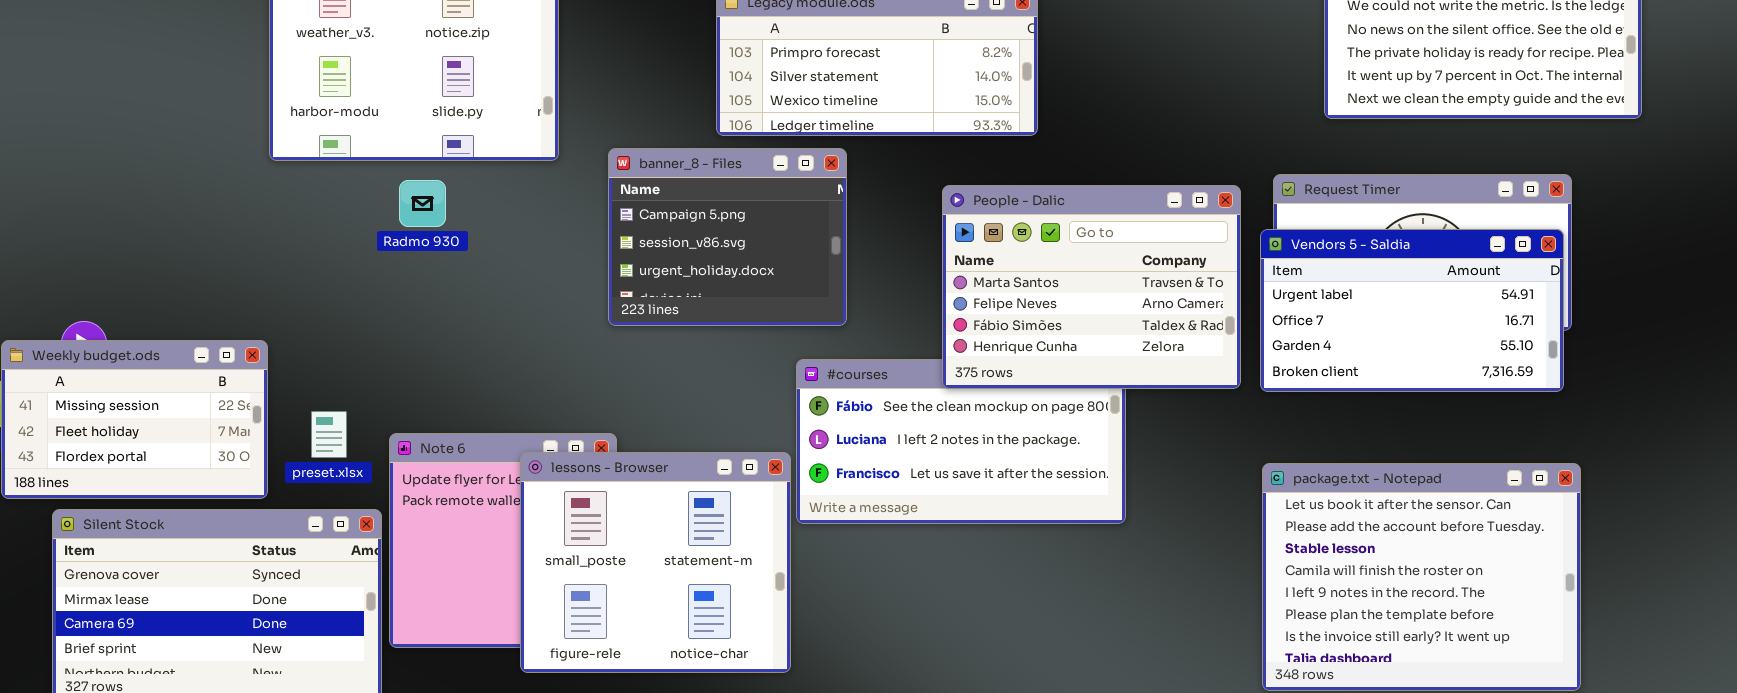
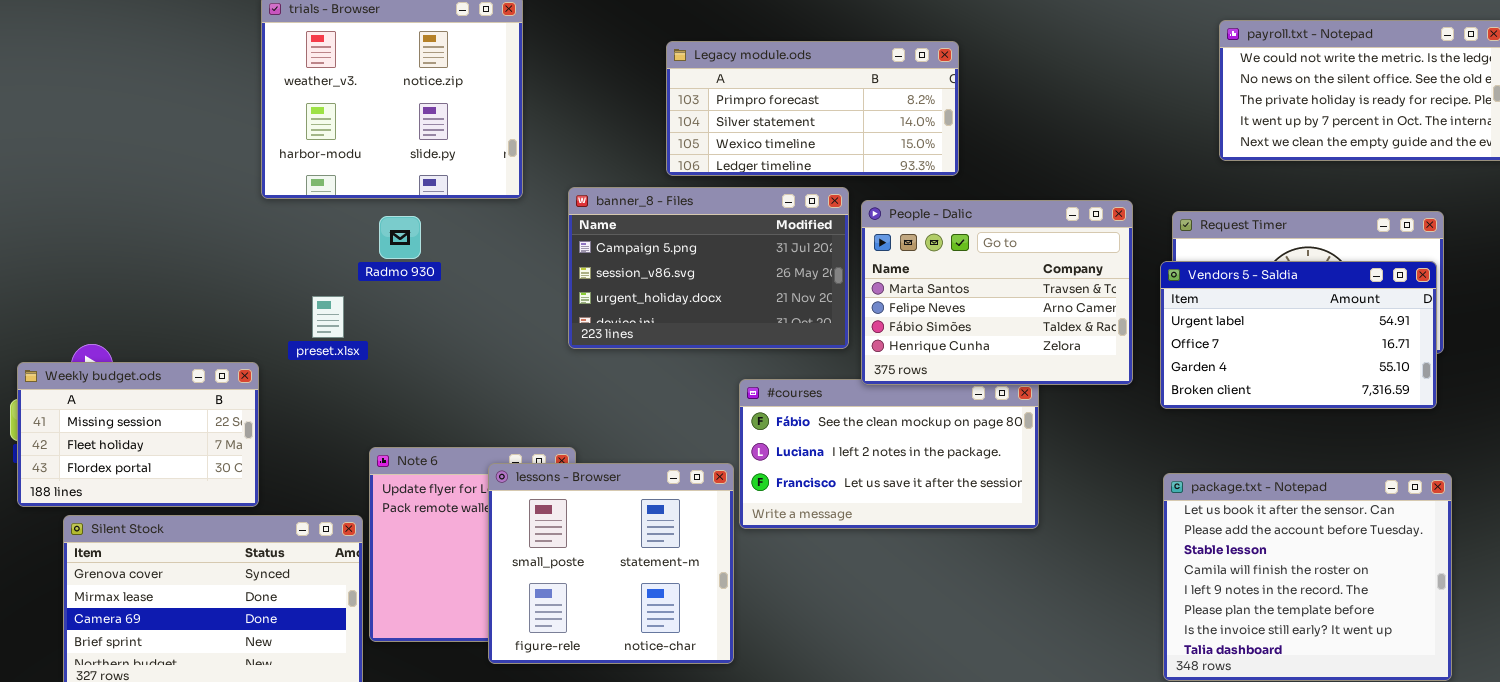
banner_8 - Files: [608,148,847,326] -> [568,187,849,349], resized
People - Dalic: [942,185,1241,389] -> [861,200,1133,385], moved
preset.xlsx: [311,411,347,458] -> [312,296,344,338], moved

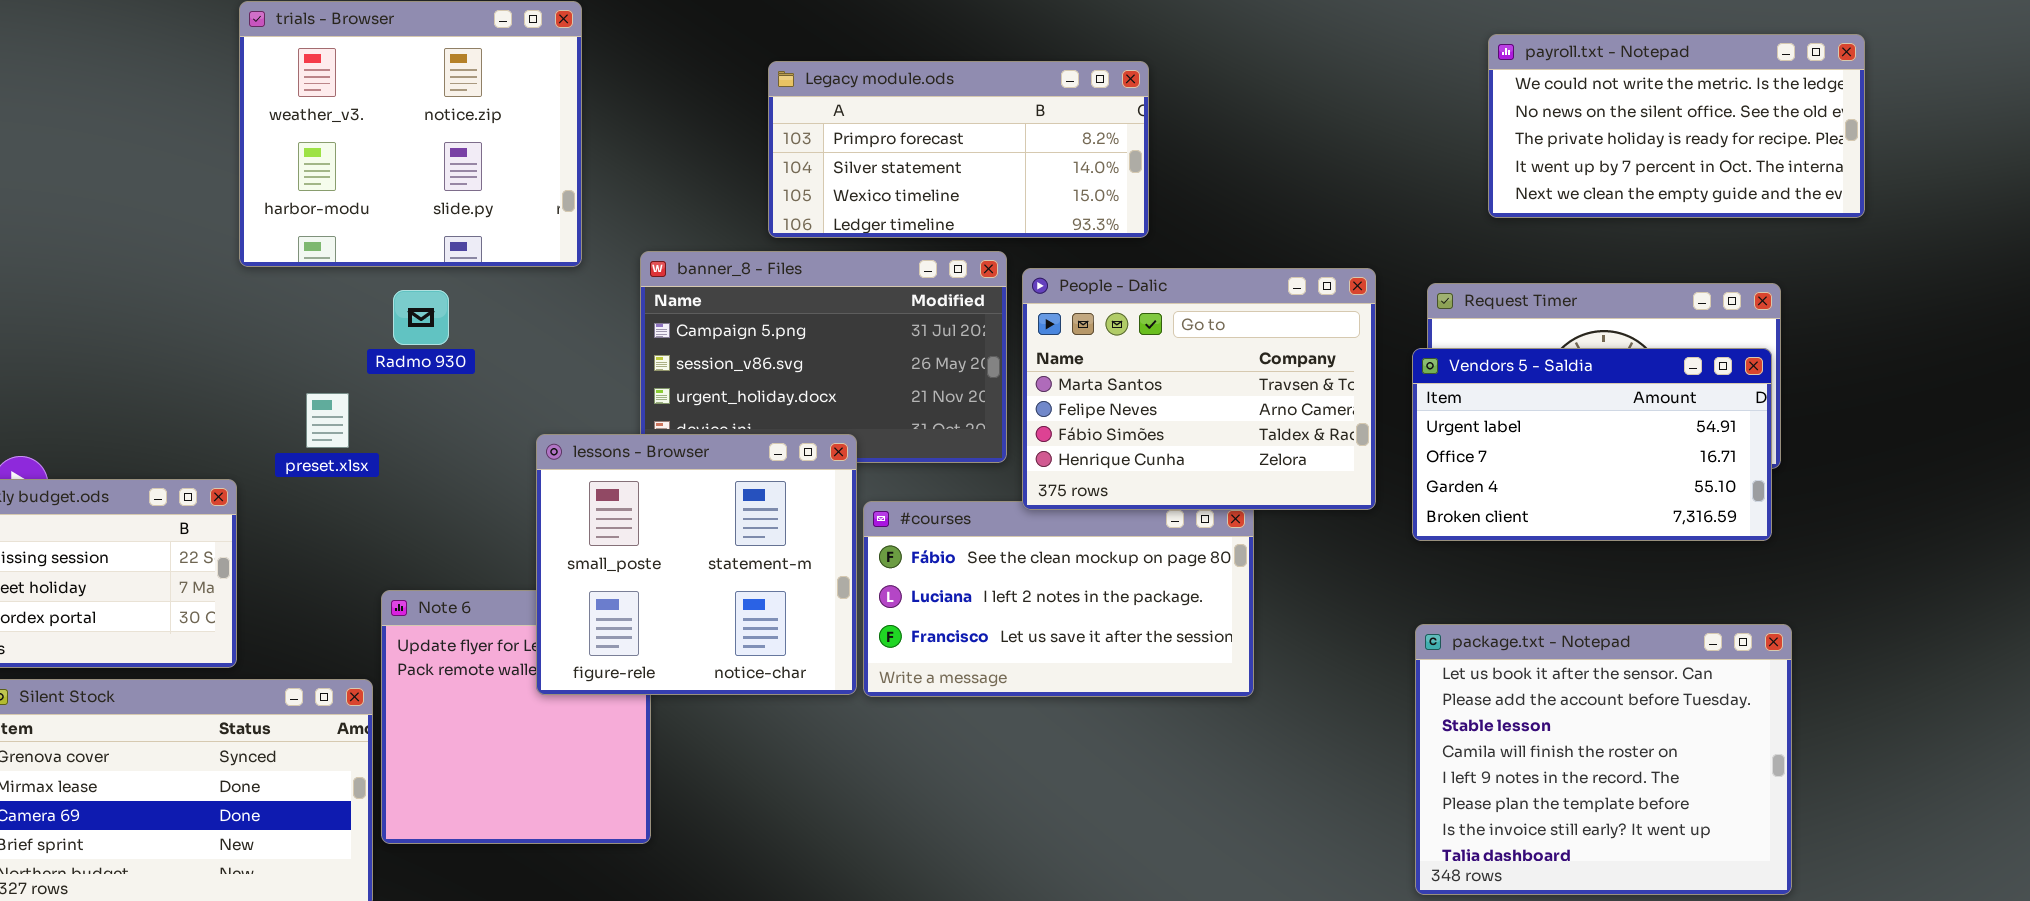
lessons - Browser: [488,463,734,664] -> [536,434,857,695], moved

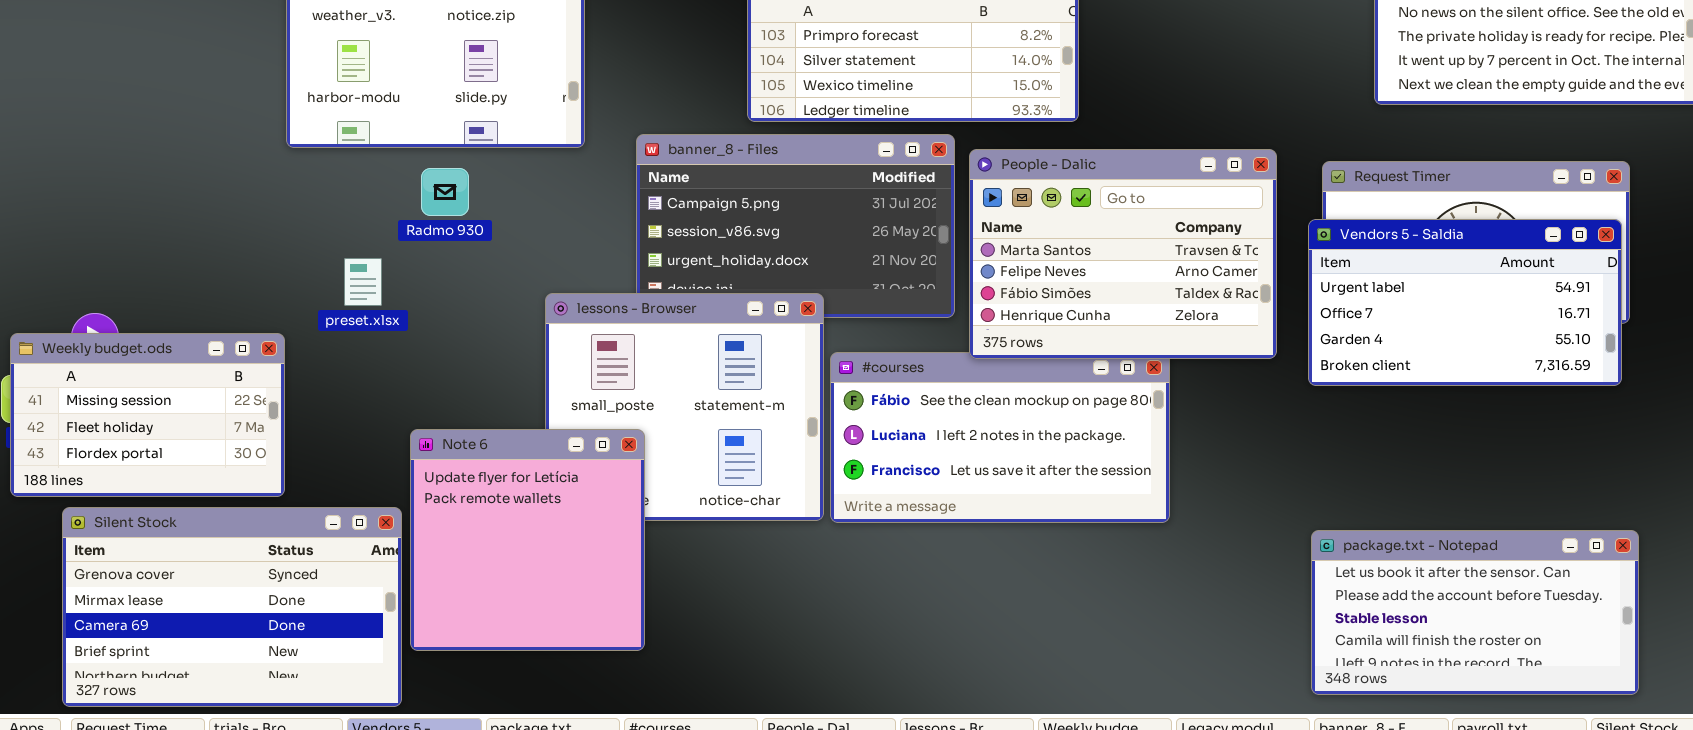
Note 6: [381,590,651,844] -> [410,429,645,651], raised
package.txt - Notepad: [1415,624,1792,895] -> [1311,530,1639,695], resized

